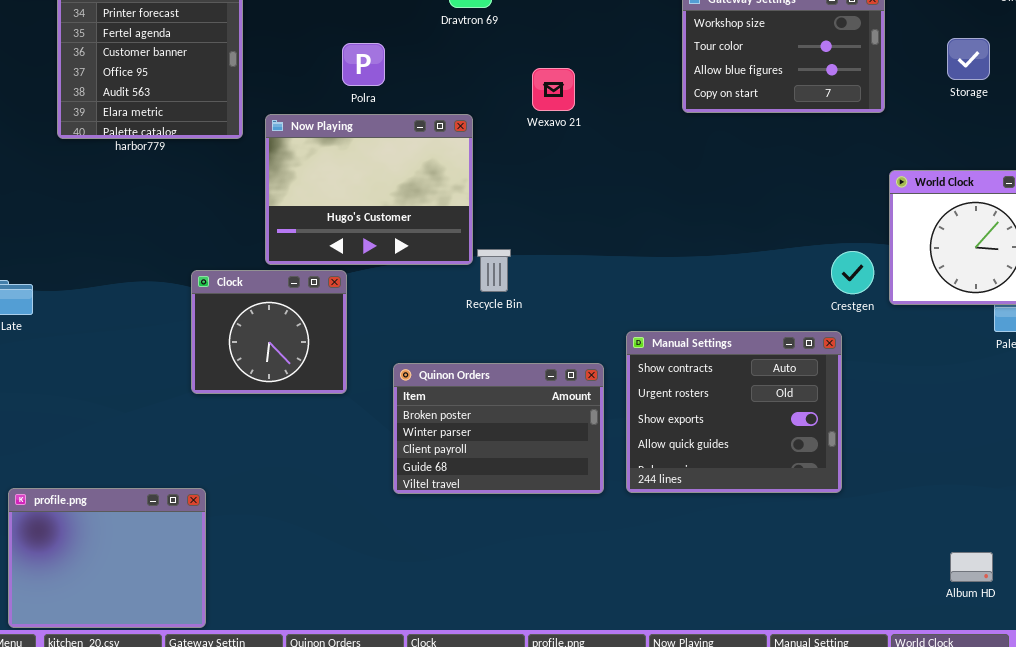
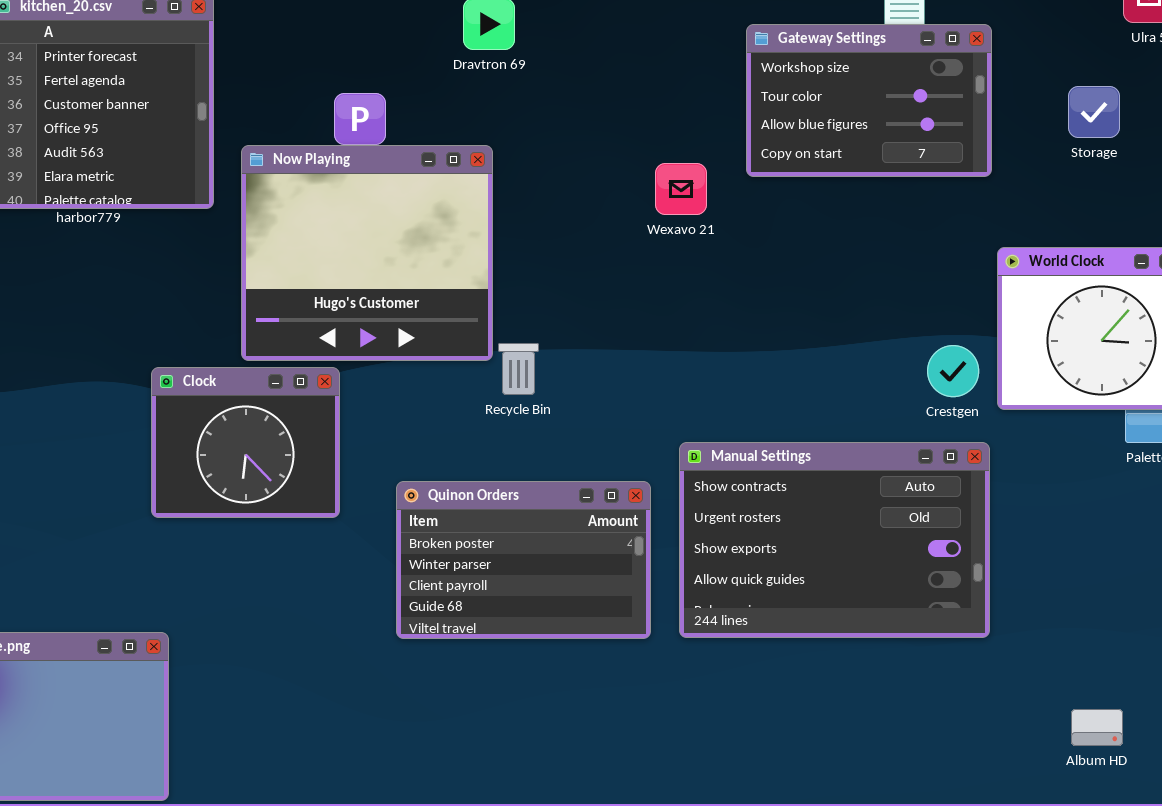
Wexavo 21: [532,68,575,111] -> [655,163,707,215], moved
Now Playing: [265,114,473,265] -> [241,145,493,361], resized
Manual Settings: [626,331,842,493] -> [679,442,990,638], resized

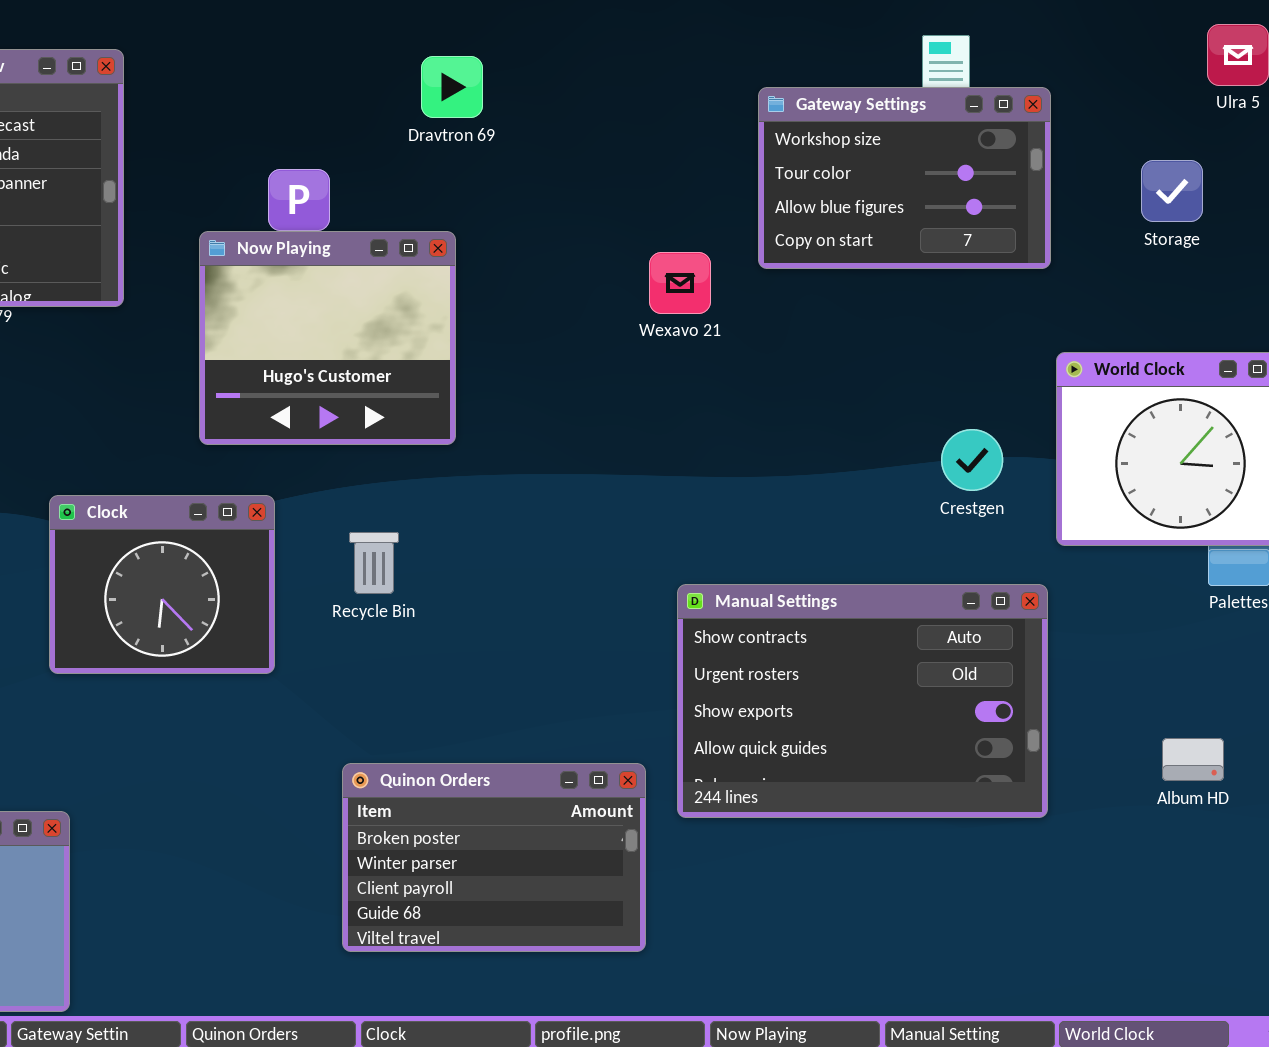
Now Playing: [241,145,493,361] -> [199,231,456,445], resized
Recycle Bin: [498,343,539,395] -> [349,532,399,594], moved
Crestgen: [927,345,979,397] -> [941,429,1003,491], moved
Quinon Orders: [396,481,651,639] -> [342,763,646,952], moved
Album HD: [1071,709,1123,746] -> [1162,738,1224,781], moved

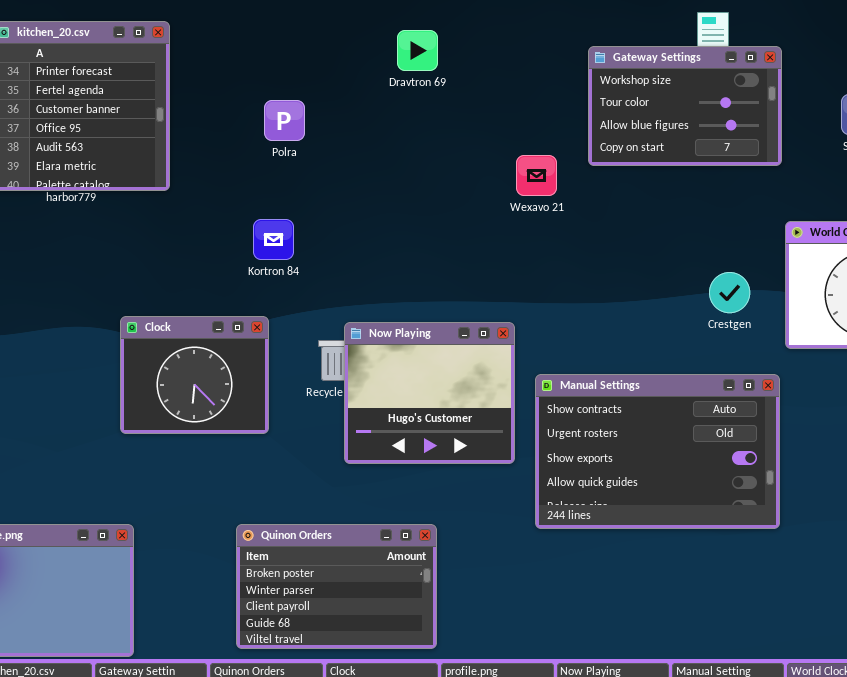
Dravtron 69: [421,56,483,118] -> [397,30,438,71], moved
Now Playing: [199,231,456,445] -> [344,322,515,464], moved
Quinon Orders: [342,763,646,952] -> [236,524,437,649], moved

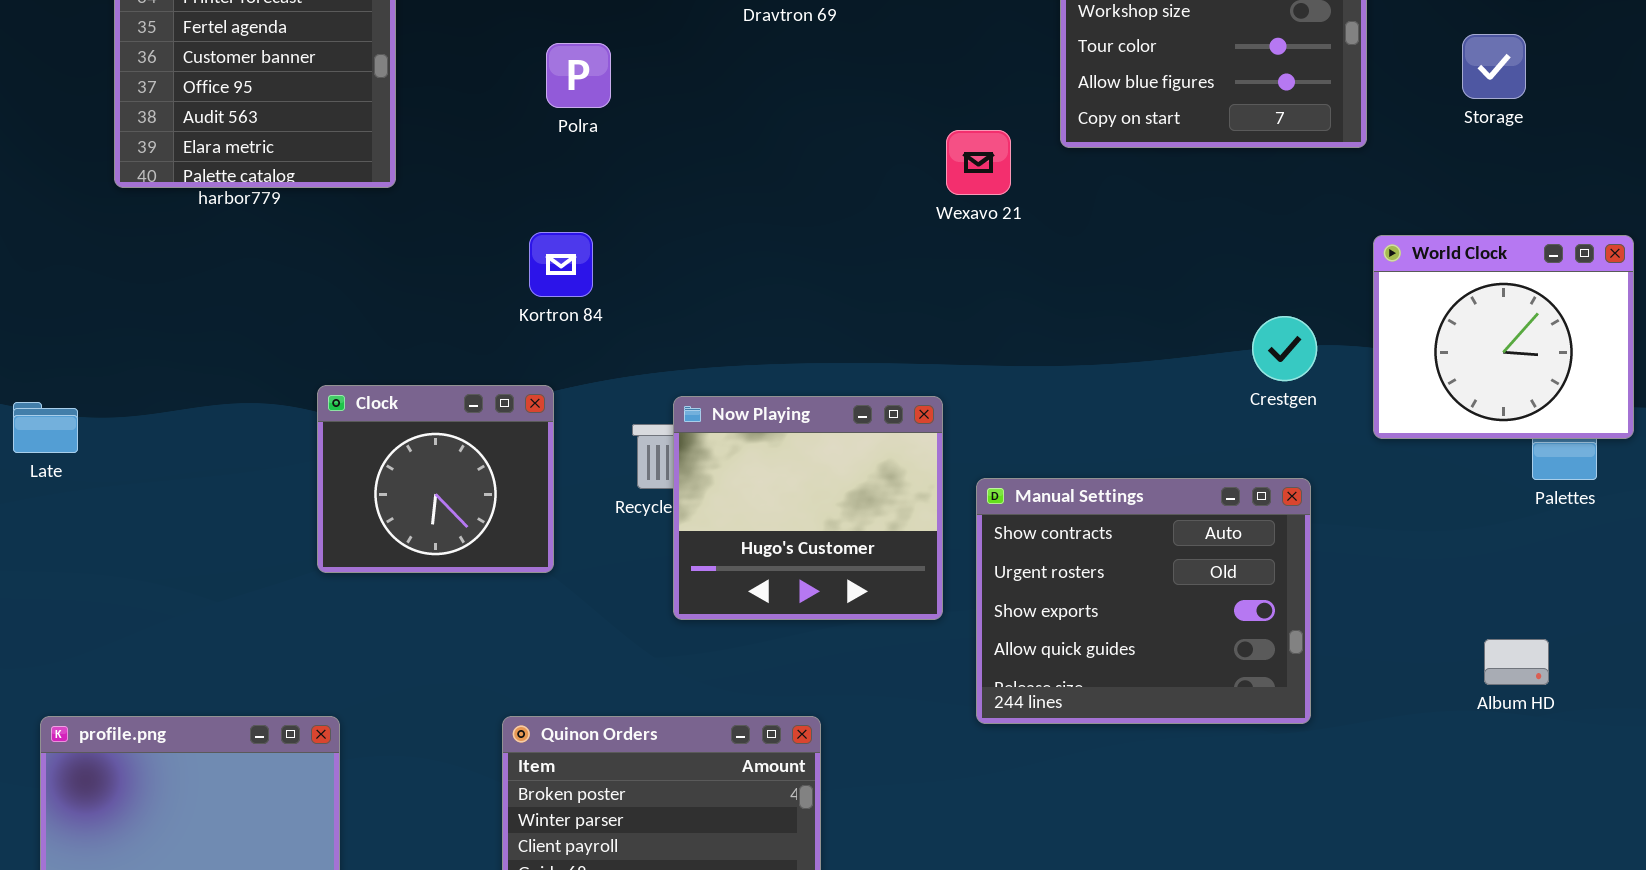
Manual Settings: [535,374,780,529] -> [976,478,1311,724], resized

